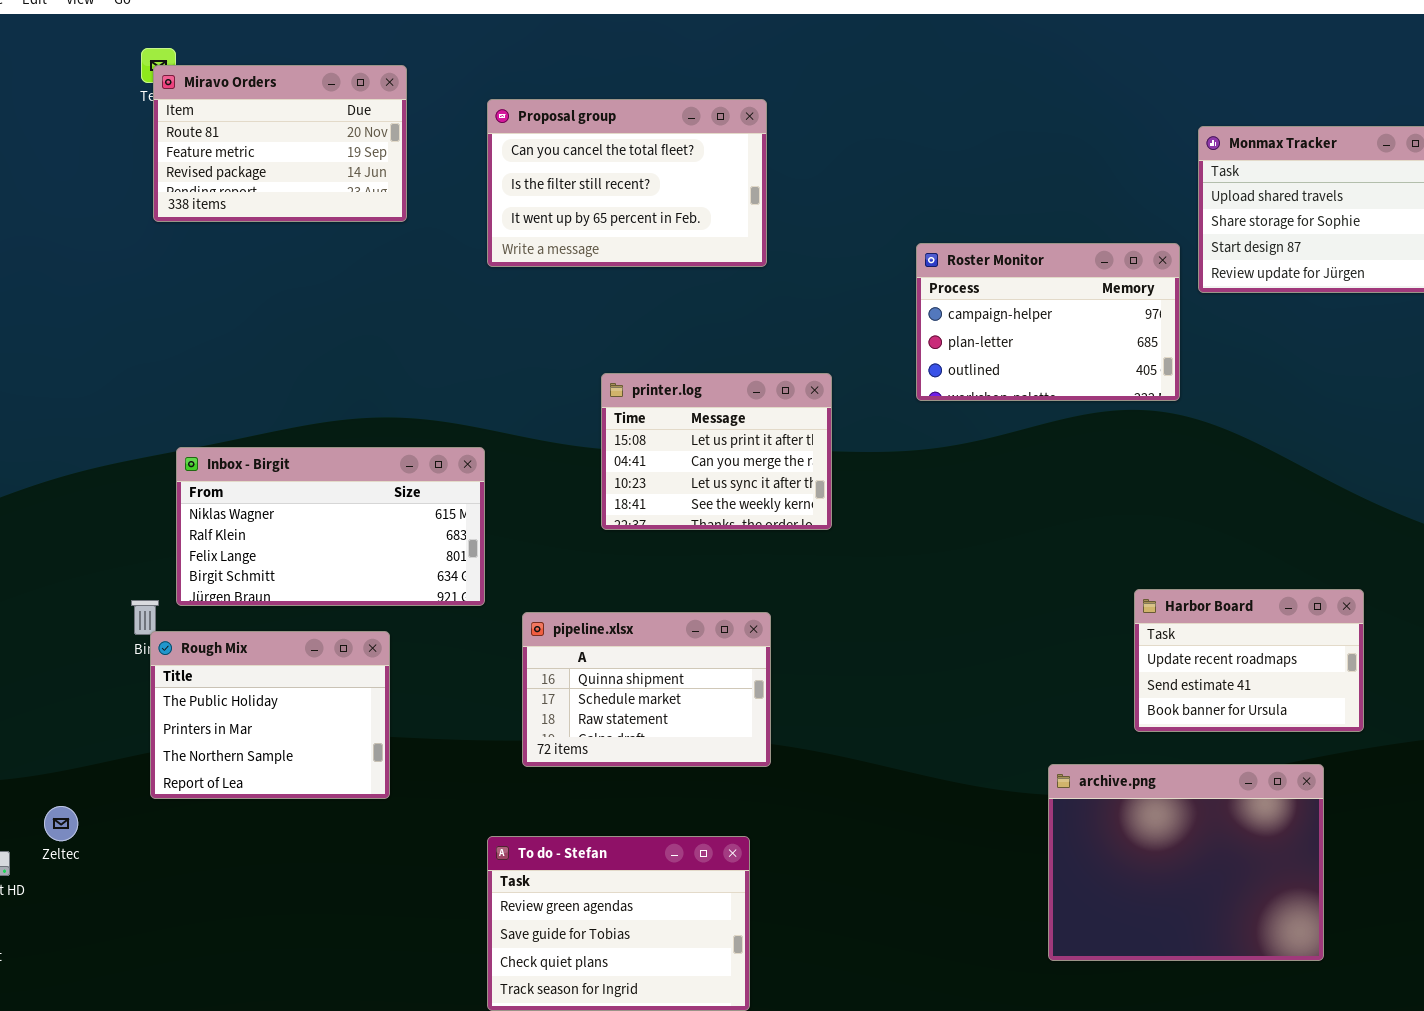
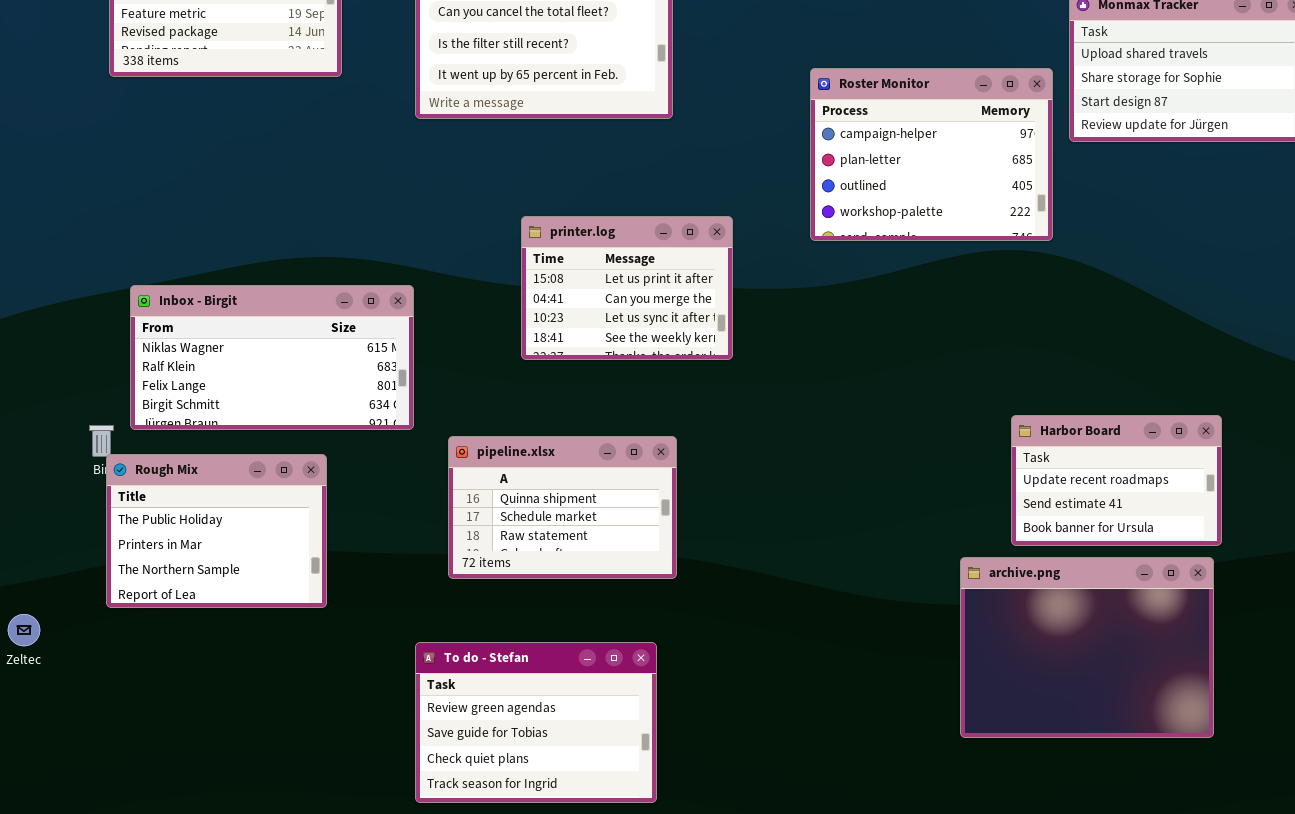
Roster Monitor: [916,243,1180,401] -> [810,68,1053,241], resized
archive.png: [1048,764,1324,961] -> [960,557,1214,738], moved

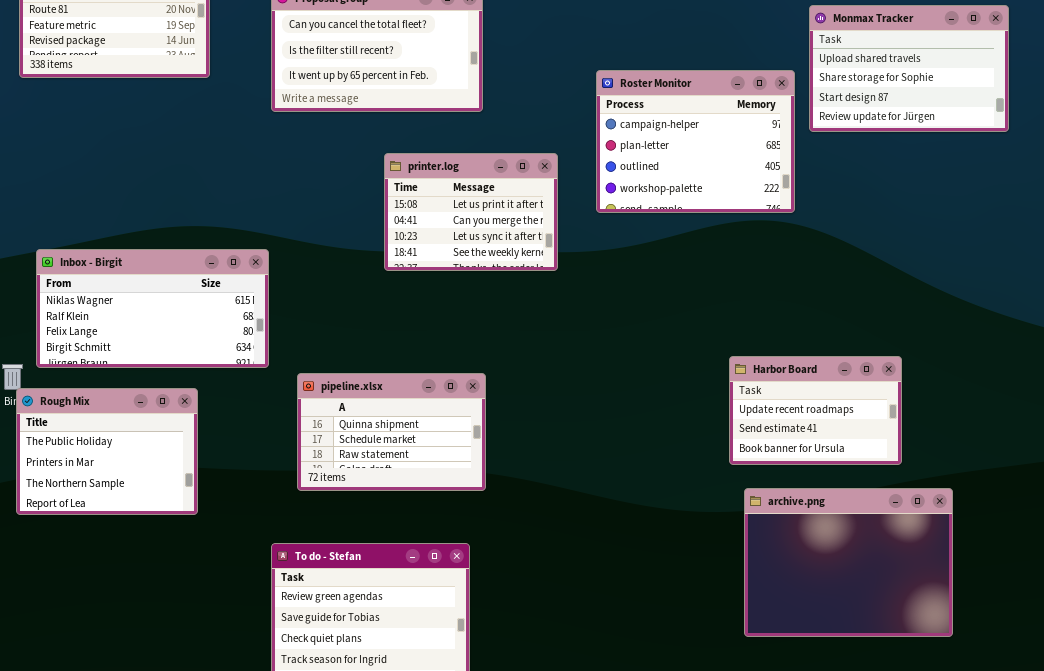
printer.log: [521,216,733,360] -> [384,153,558,271], moved
Harbor Board: [1011,415,1222,546] -> [729,356,902,465], moved
archive.png: [960,557,1214,738] -> [744,488,953,637], moved

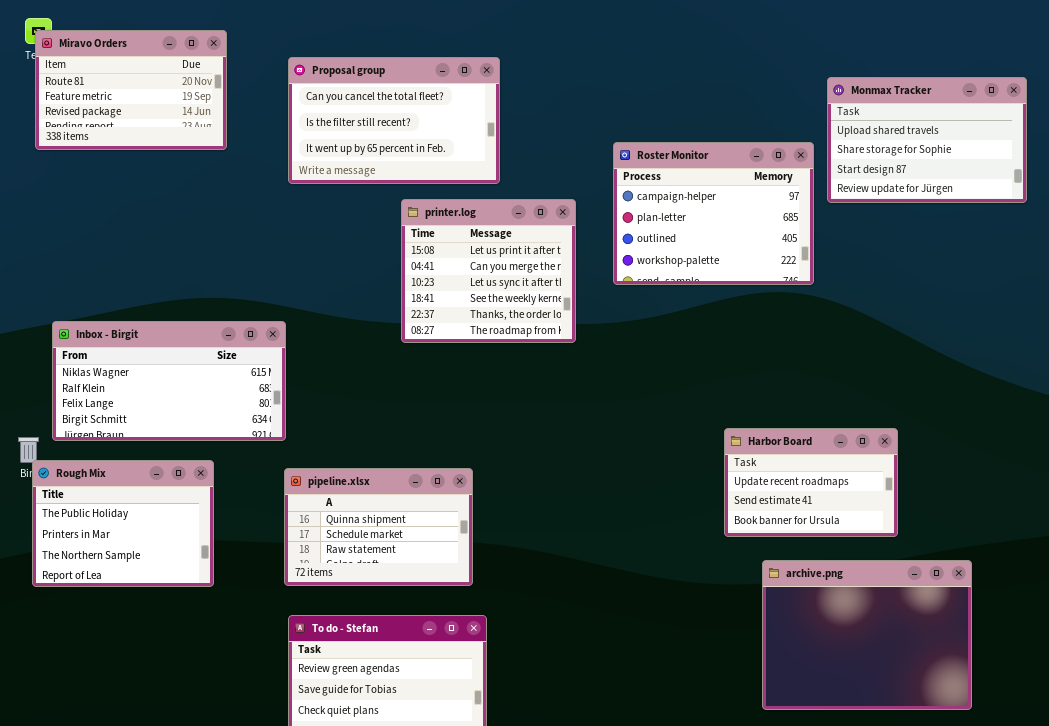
printer.log: [384,153,558,271] -> [401,199,576,343], resized
Harbor Board: [729,356,902,465] -> [724,428,898,537], moved
pipeline.xlsx: [297,373,486,491] -> [284,468,473,586], moved

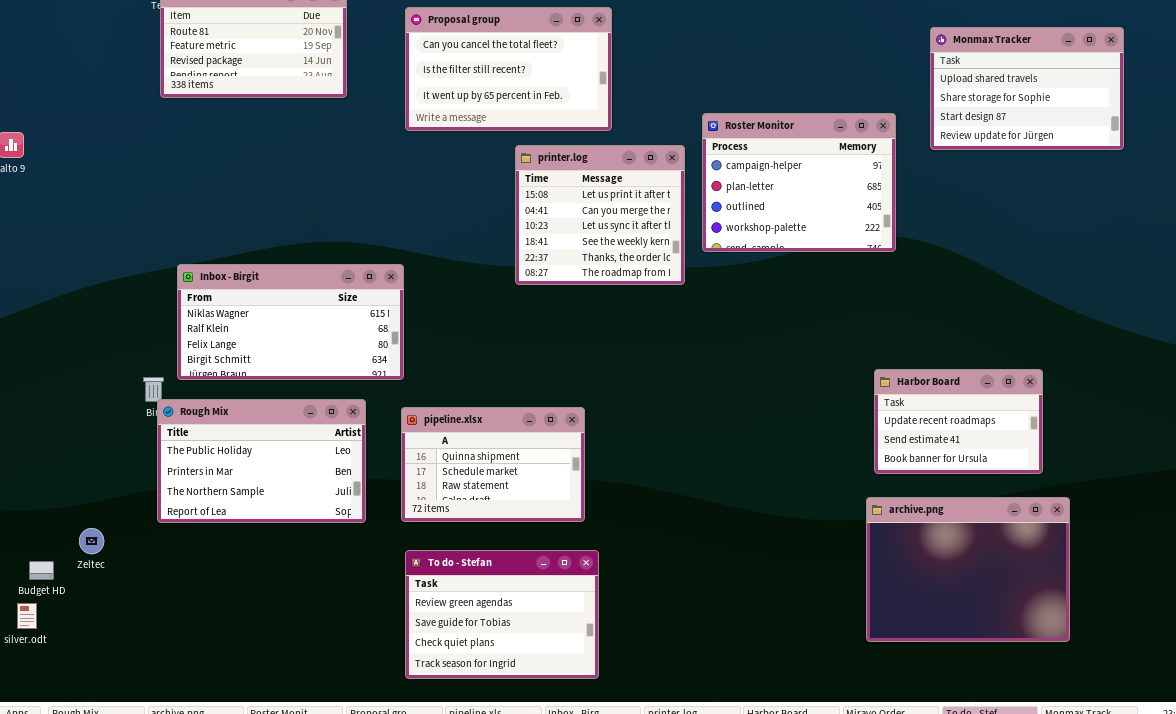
Roster Monitor: [613,142,814,285] -> [702,113,896,252], moved
Harbor Board: [724,428,898,537] -> [874,369,1043,474], moved
Rough Mix: [32,460,214,587] -> [157,399,366,523], resized

